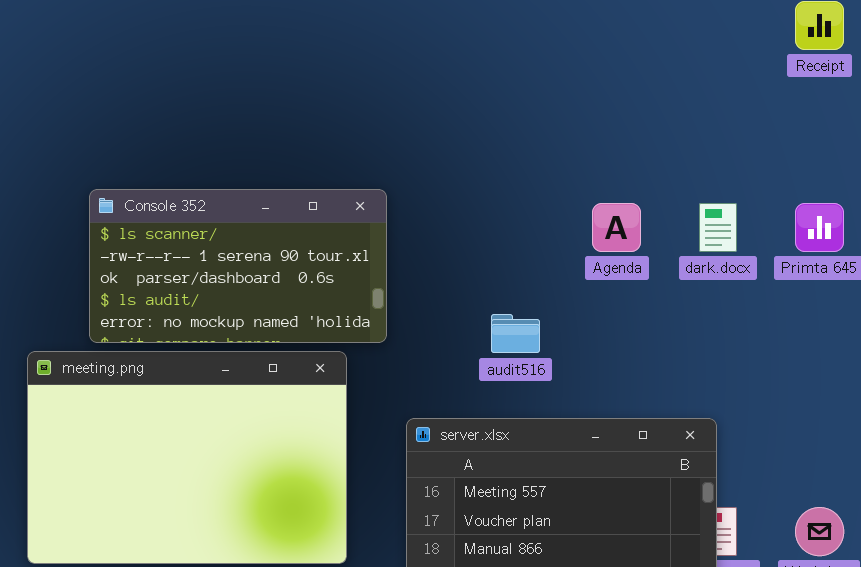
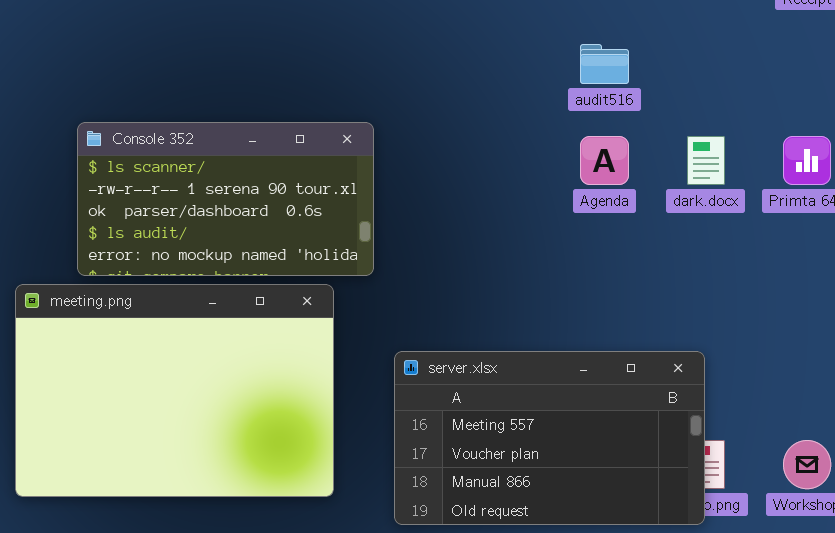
audit516: [491,314,540,353] -> [580,44,629,84], moved

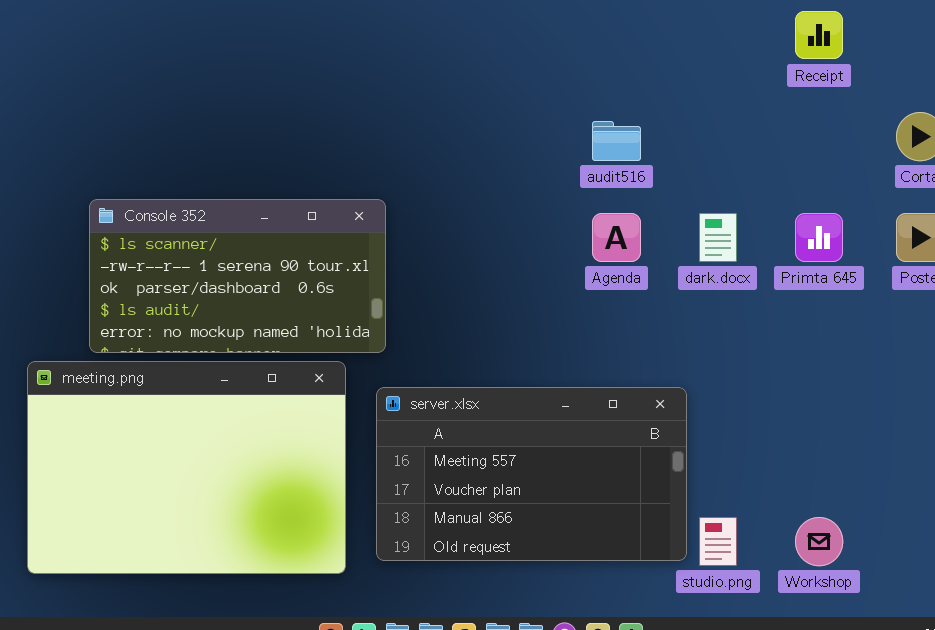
server.xlsx: [394,351,705,525] -> [376,387,687,561], moved

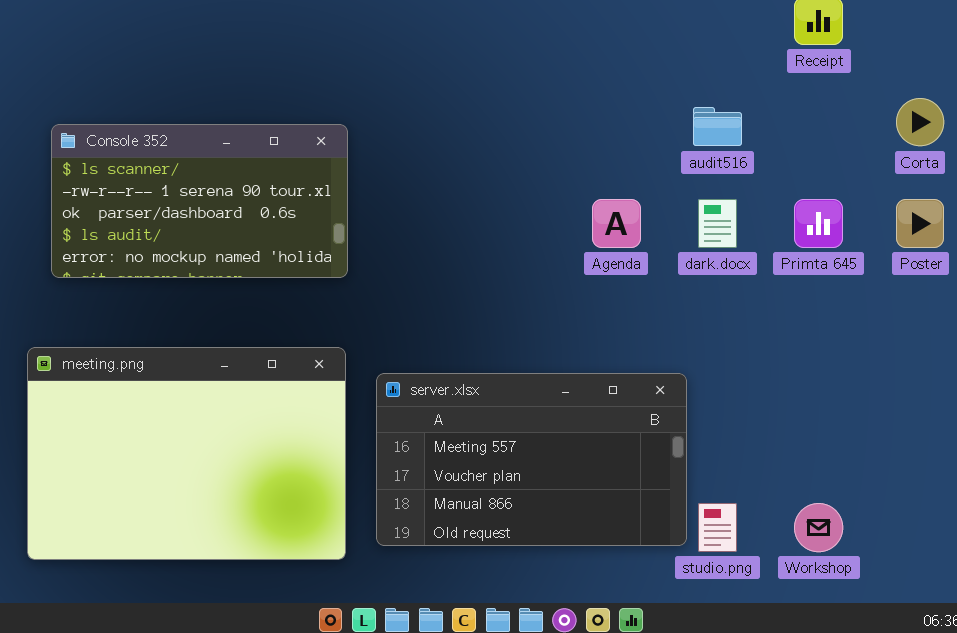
audit516: [592,121,641,161] -> [693,107,742,146], moved
Console 352: [89,199,386,353] -> [51,124,348,278], moved

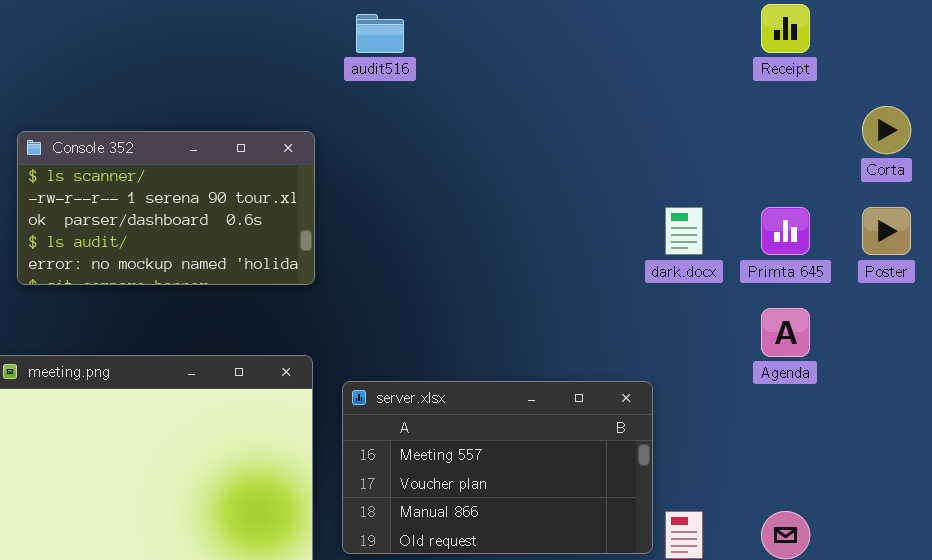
audit516: [693,107,742,146] -> [356,14,404,53], moved
Agenda: [592,199,641,248] -> [761,308,810,357], moved

